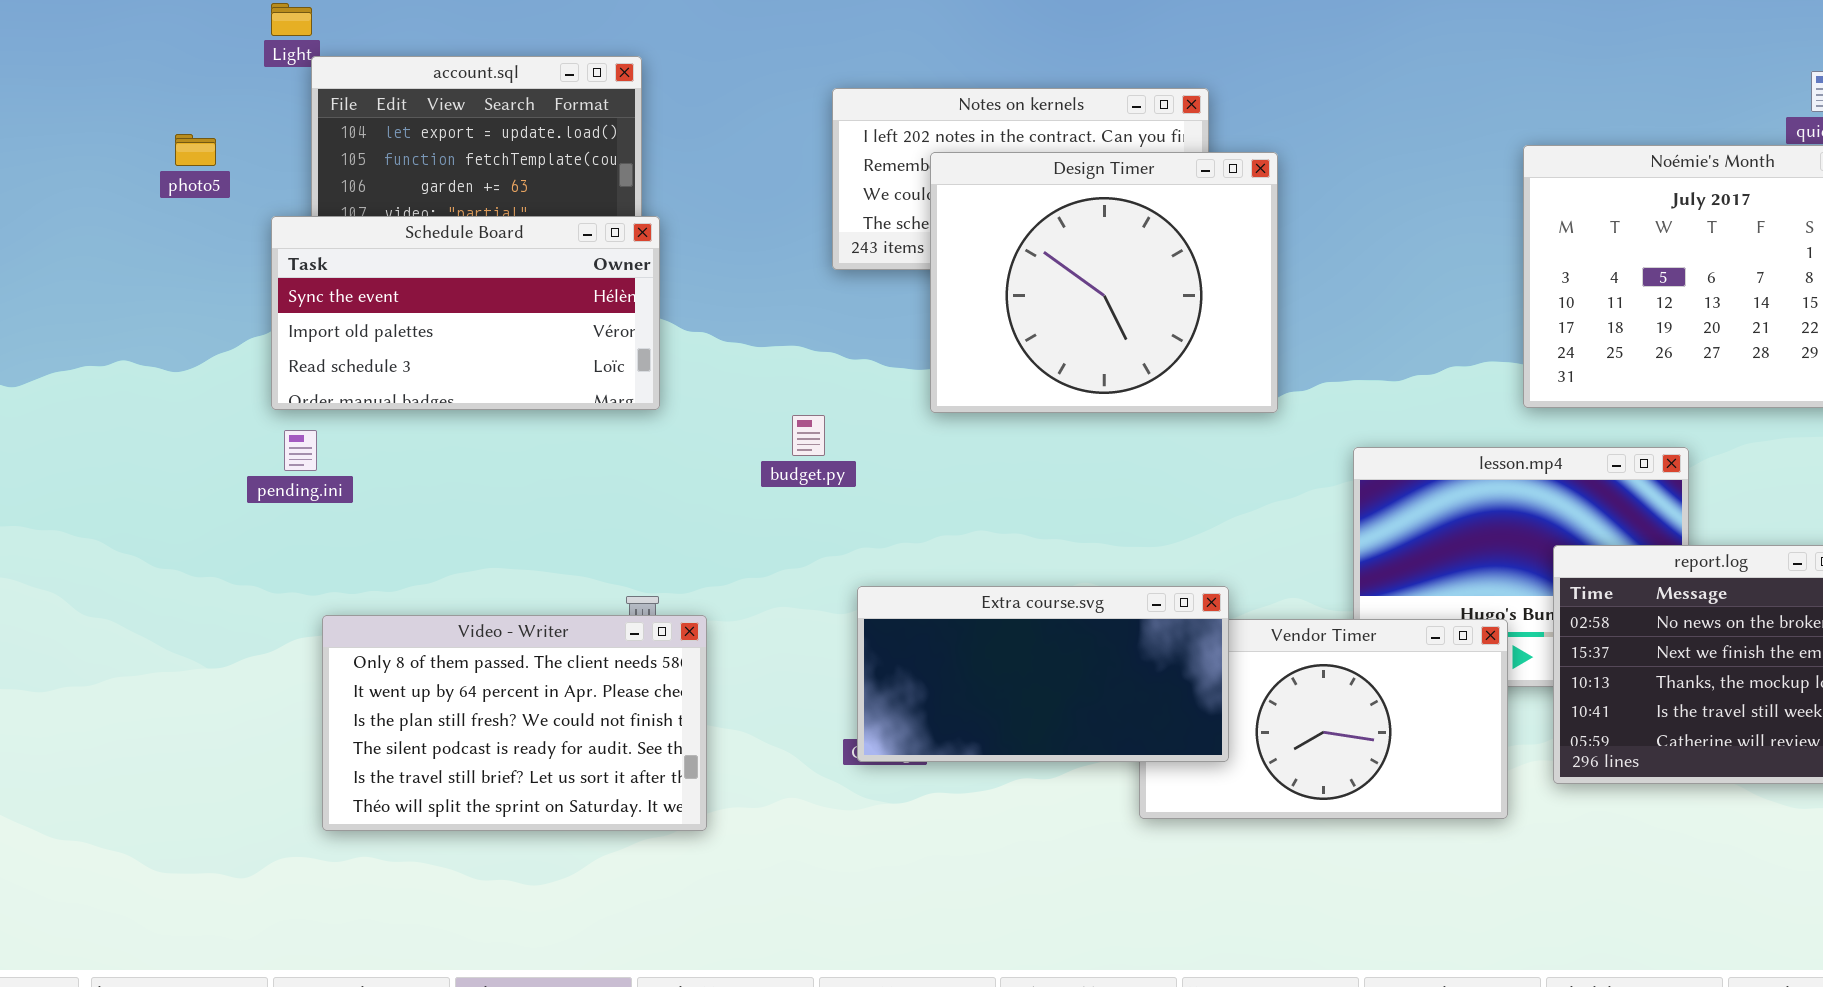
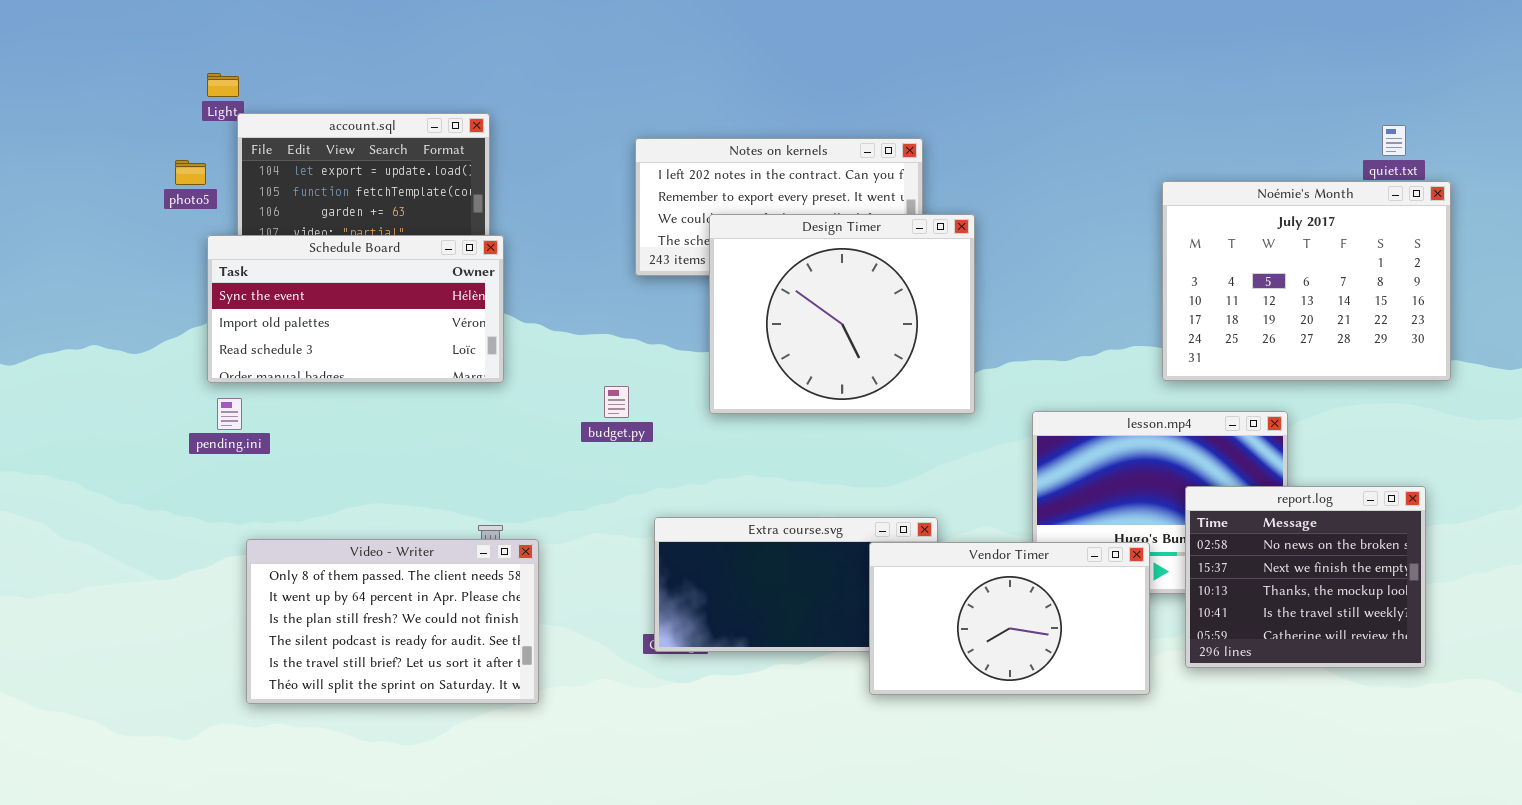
photo5: [175,134,216,166] -> [175,160,206,185], moved
Design Timer: [930,152,1278,413] -> [709,214,975,414], moved
Vendor Timer: [1139,619,1508,819] -> [869,542,1150,695], raised

